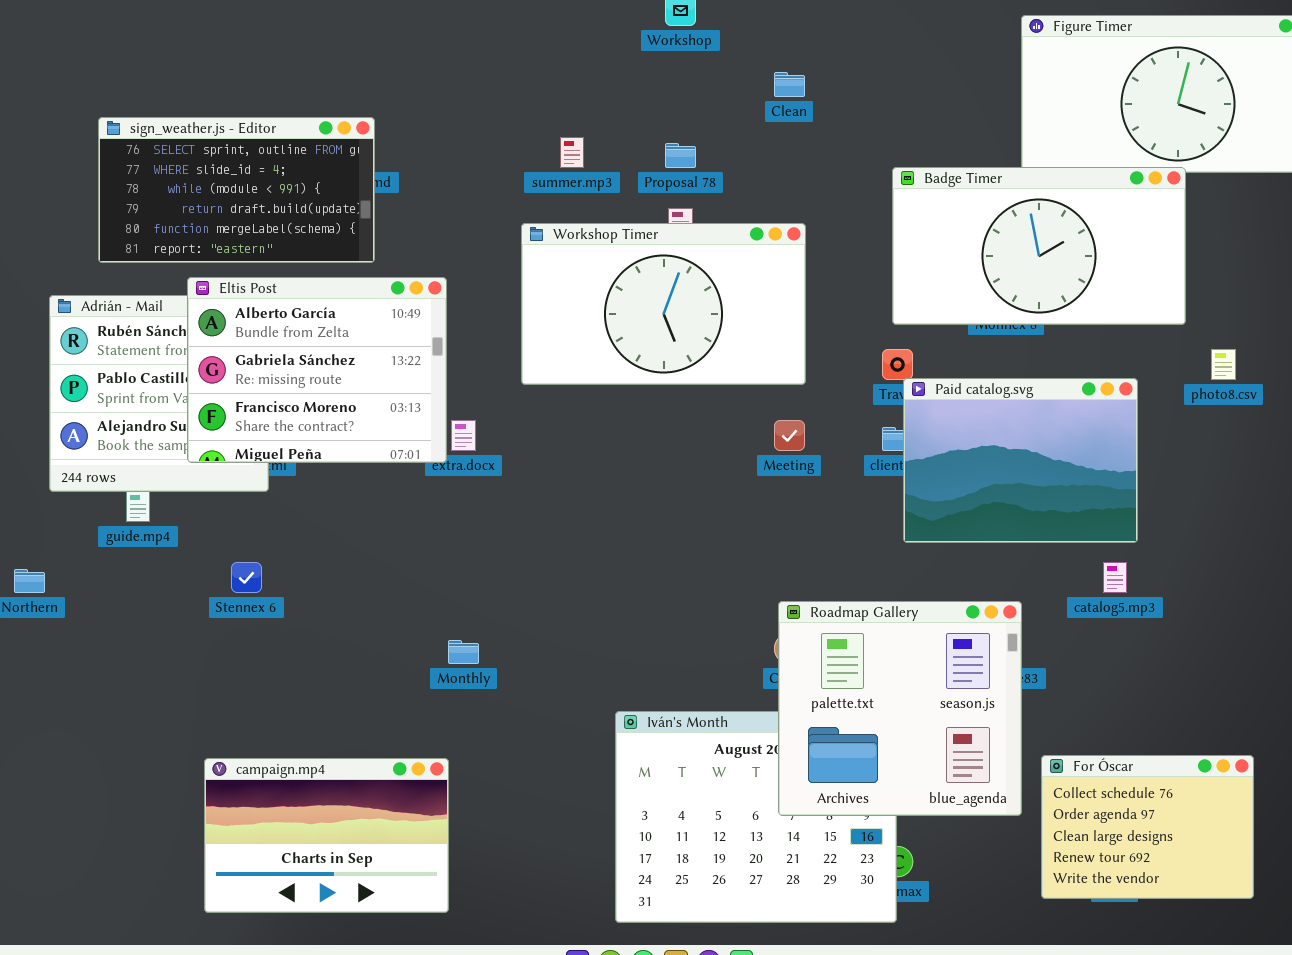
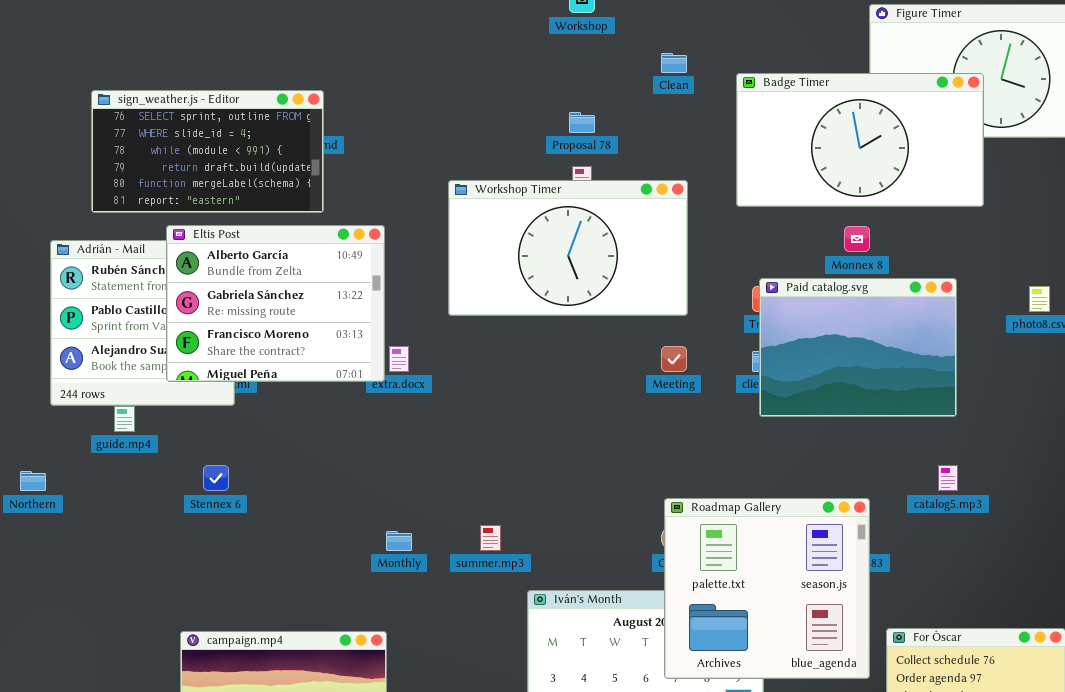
summer.mp3: [560,137,584,168] -> [480,525,501,551], moved
Badge Timer: [892,167,1186,325] -> [736,73,984,207], moved
Paid catalog.svg: [903,378,1138,543] -> [759,278,957,417], moved

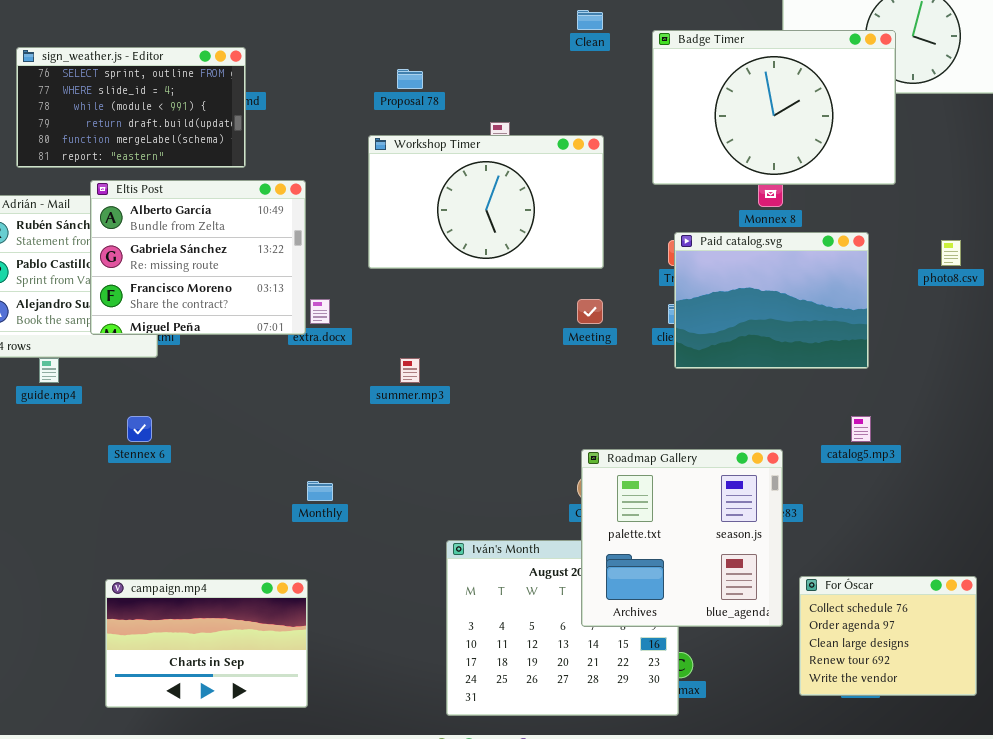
Badge Timer: [736,73,984,207] -> [652,30,896,185], resized
Proposal 78: [569,112,595,133] -> [397,69,423,89], moved
summer.mp3: [480,525,501,551] -> [400,358,420,383], moved

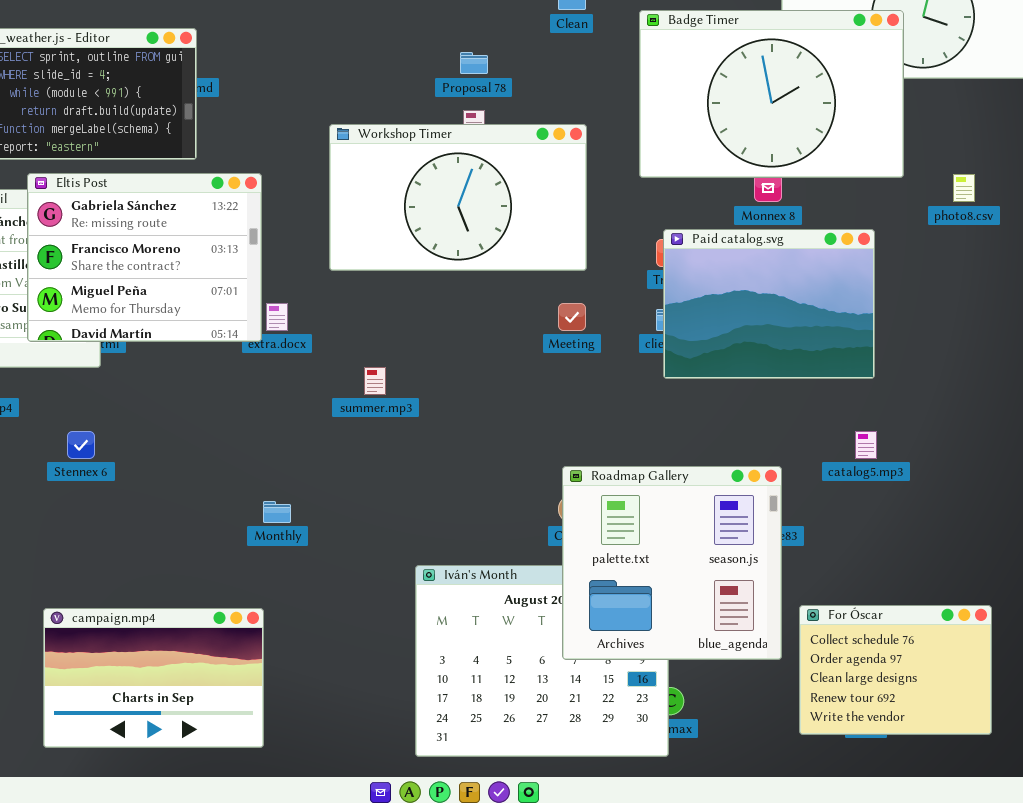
Proposal 78: [397,69,423,89] -> [460,52,488,74], moved
Eltis Post: [90,180,306,335] -> [27,173,262,342], scrolled down 1 row
photo8.csv: [941,240,961,266] -> [953,174,975,202], moved

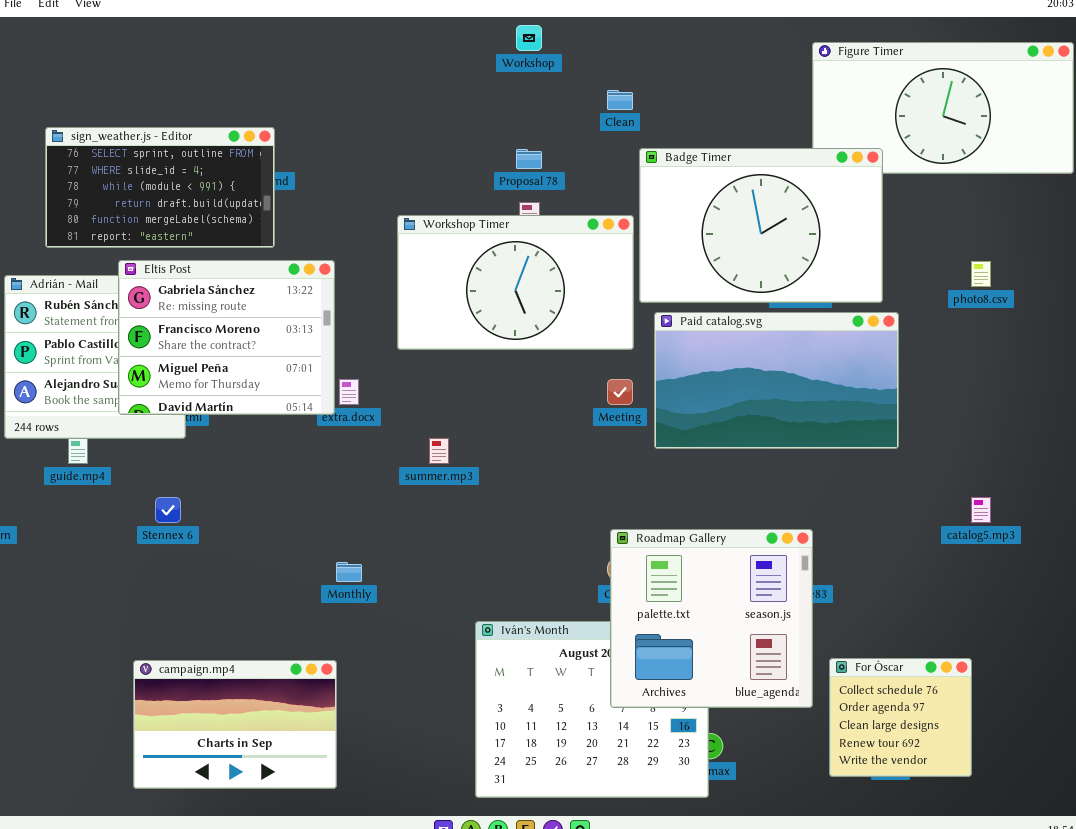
Badge Timer: [639,10,904,178] -> [639,148,883,303], moved
Paid catalog.svg: [663,229,875,379] -> [654,312,899,449], resized
catalog5.mp3: [855,431,877,459] -> [971,497,991,523], moved
For Óscar: [799,605,992,735] -> [829,658,972,777], resized

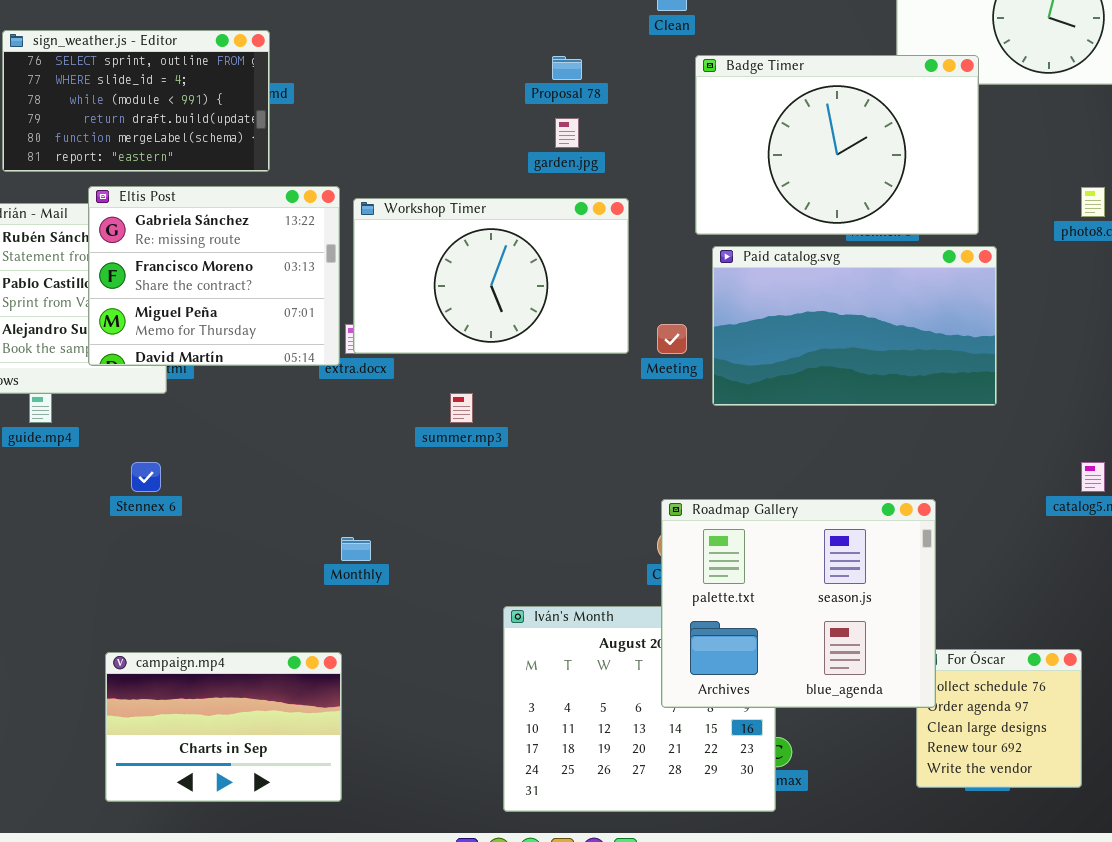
Workshop Timer: [397,215,634,350] -> [353,198,629,354], moved
Roadmap Gallery: [610,529,813,708] -> [661,499,936,708], resized

